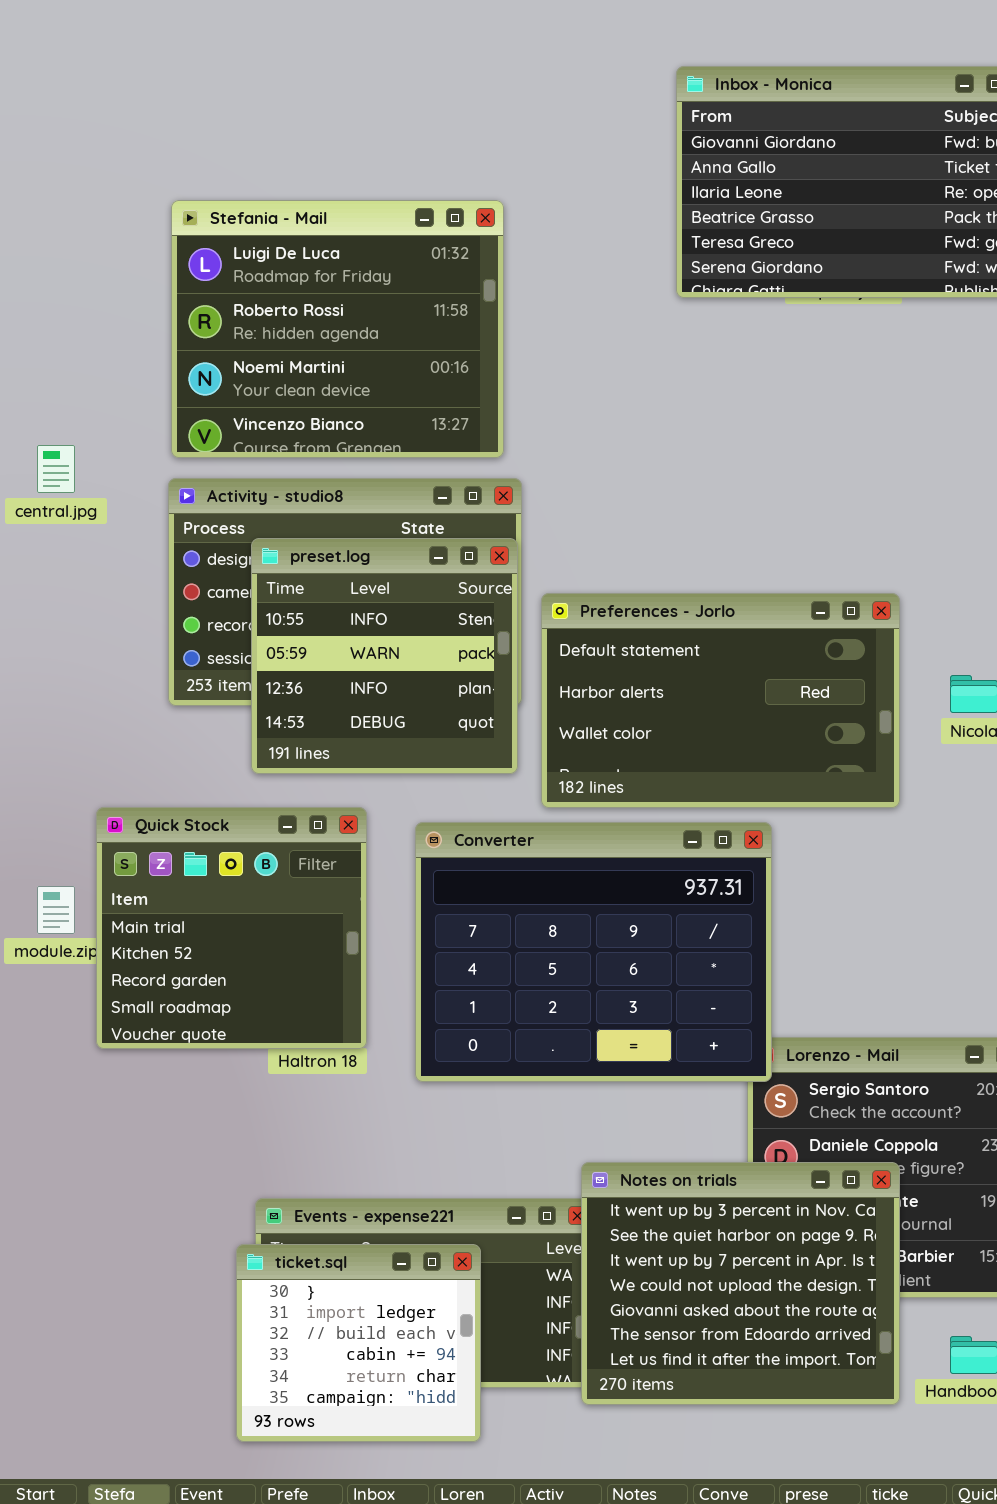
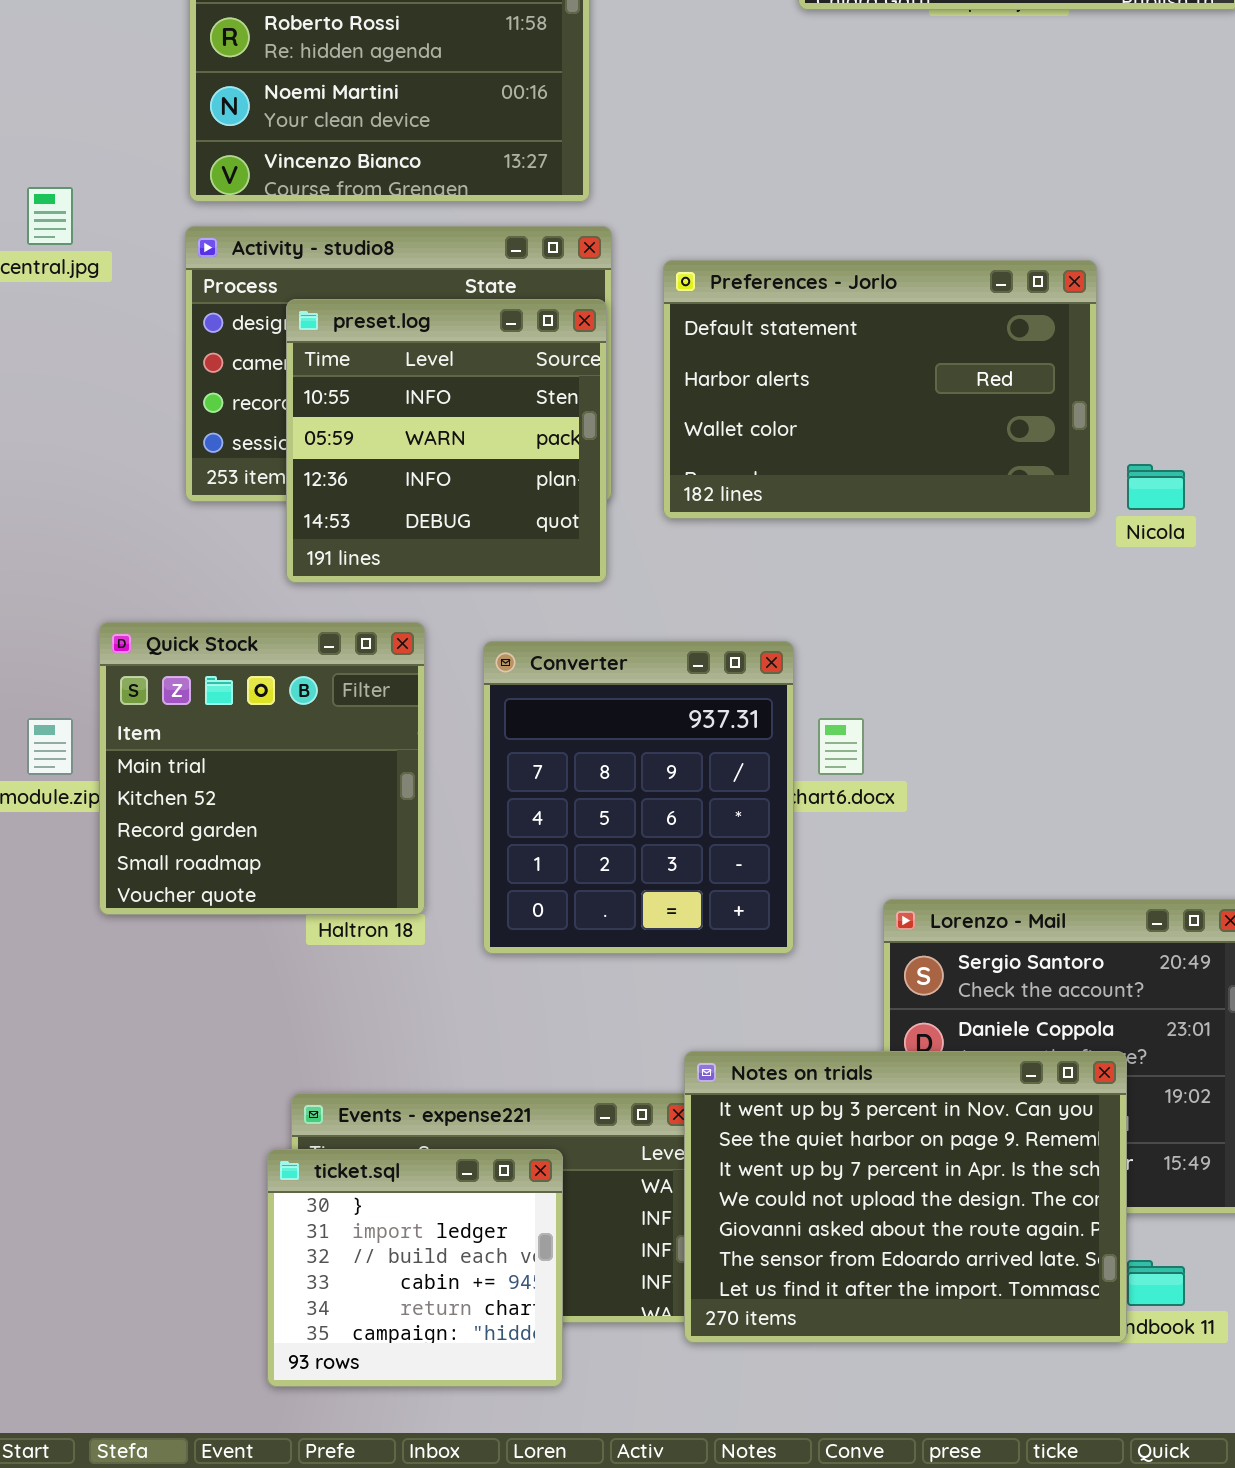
Preferences - Jorlo: [541,593,900,808] -> [663,260,1097,519], moved
Converter: [415,822,772,1082] -> [483,641,794,954], resized
Notes on trials: [581,1162,900,1405] -> [684,1051,1127,1343], resized

